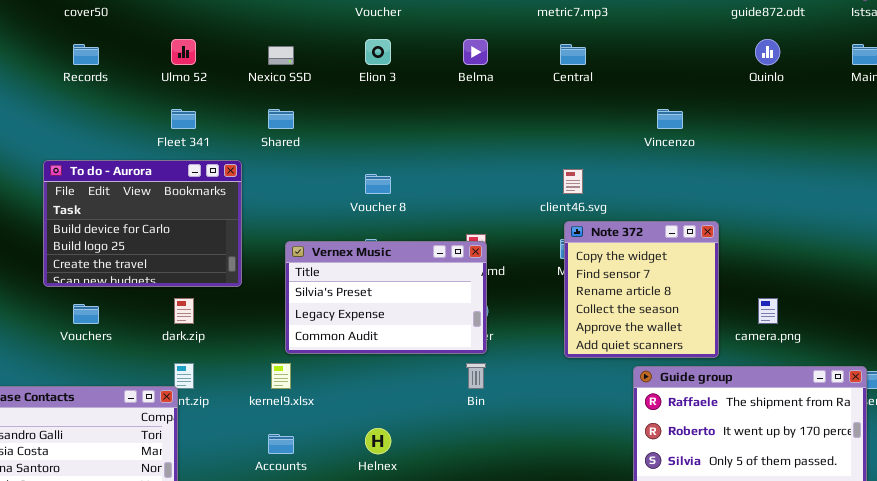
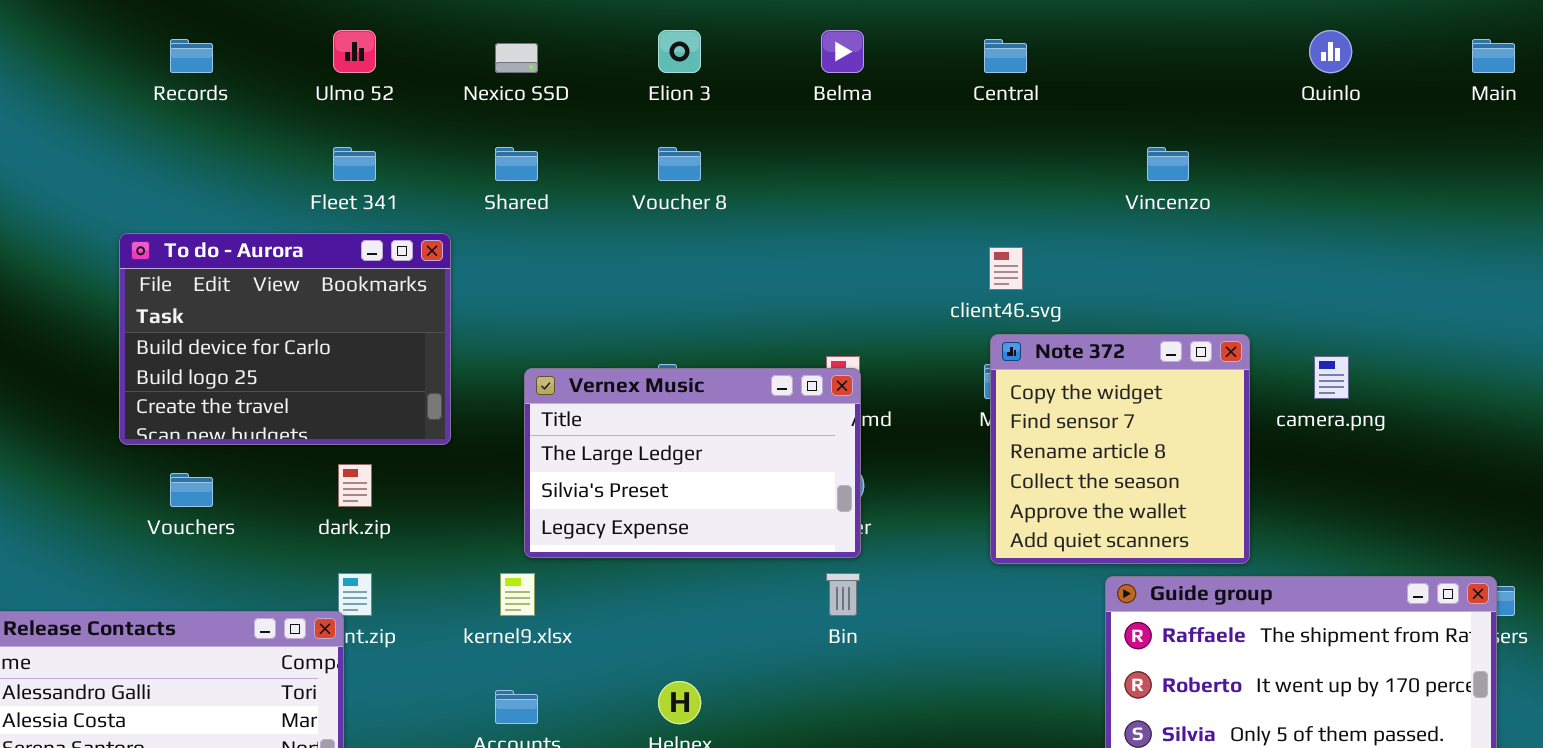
Voucher 8: [365,174,391,194] -> [658,147,701,181], moved
Vernex Music: [285,241,487,354] -> [524,368,861,558], scrolled up 1 row
camera.png: [758,298,778,324] -> [1314,356,1349,399], moved

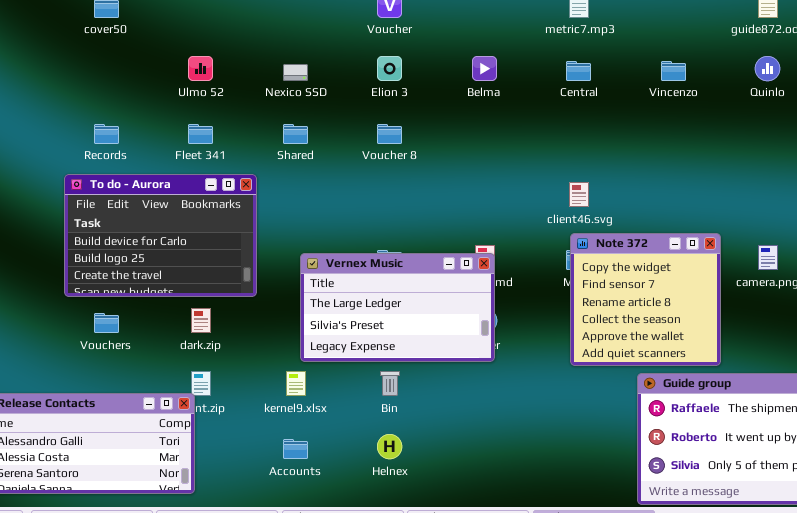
Records: [170,39,213,73] -> [94,124,119,144], moved
Vincenzo: [1147,147,1189,181] -> [661,61,686,81], moved
Bin: [826,573,860,616] -> [380,371,400,396], moved

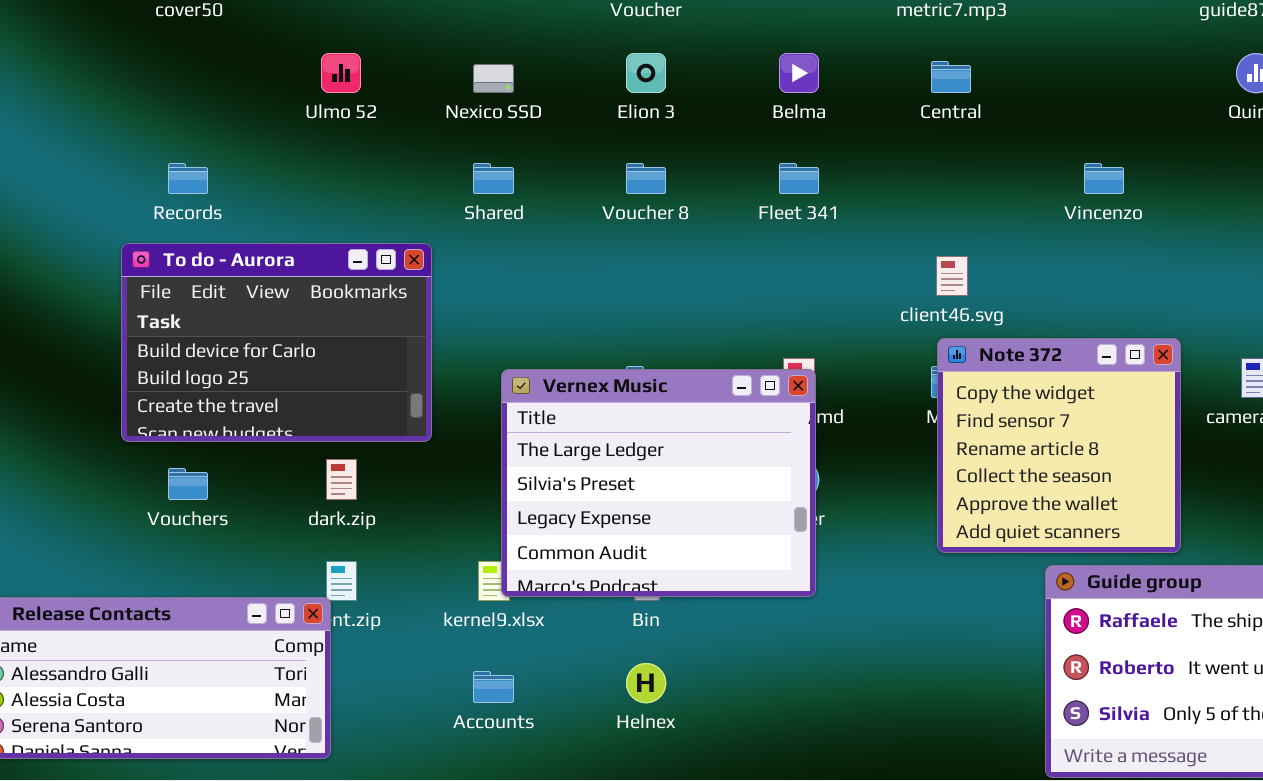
Vincenzo: [661,61,686,81] -> [1084,163,1124,194], moved
Fleet 341: [188,124,213,144] -> [779,163,819,194], moved
Vernex Music: [300,253,495,362] -> [501,369,816,597], resized

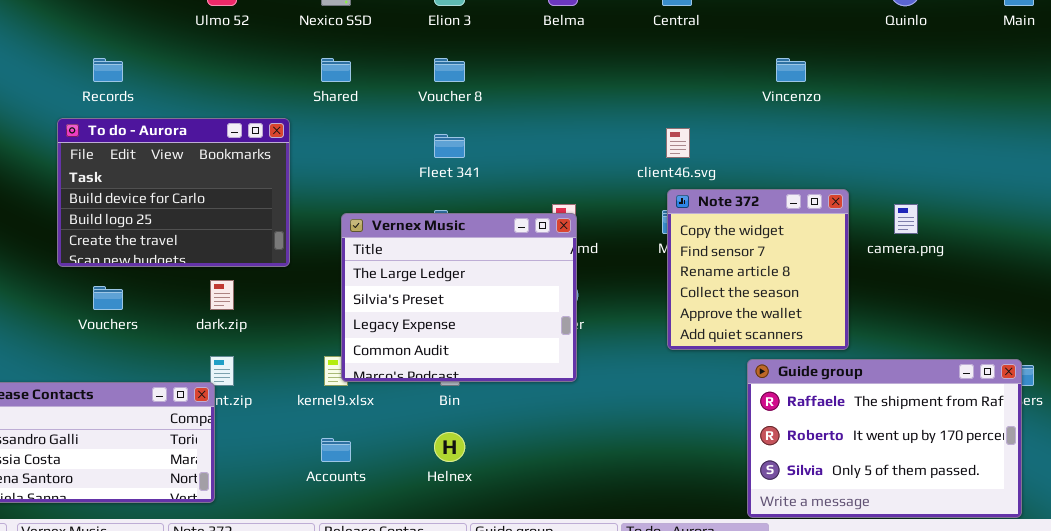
Fleet 341: [779,163,819,194] -> [434,134,465,158], moved

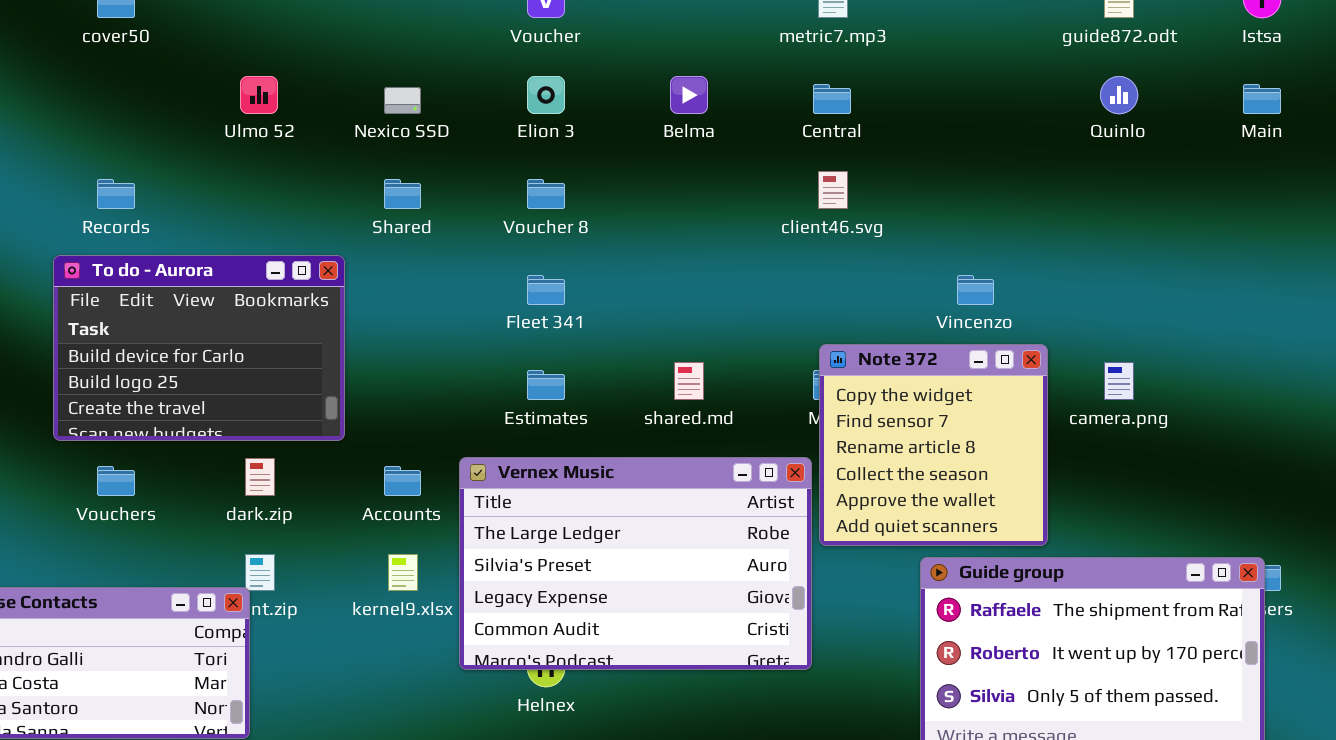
Vincenzo: [776,58,806,82] -> [957,275,994,305], moved
client46.svg: [666,128,690,158] -> [818,171,848,209], moved
Vernex Music: [341,213,577,382] -> [459,457,812,670], moved, resized
Accounts: [321,438,351,462] -> [384,466,421,496], moved

